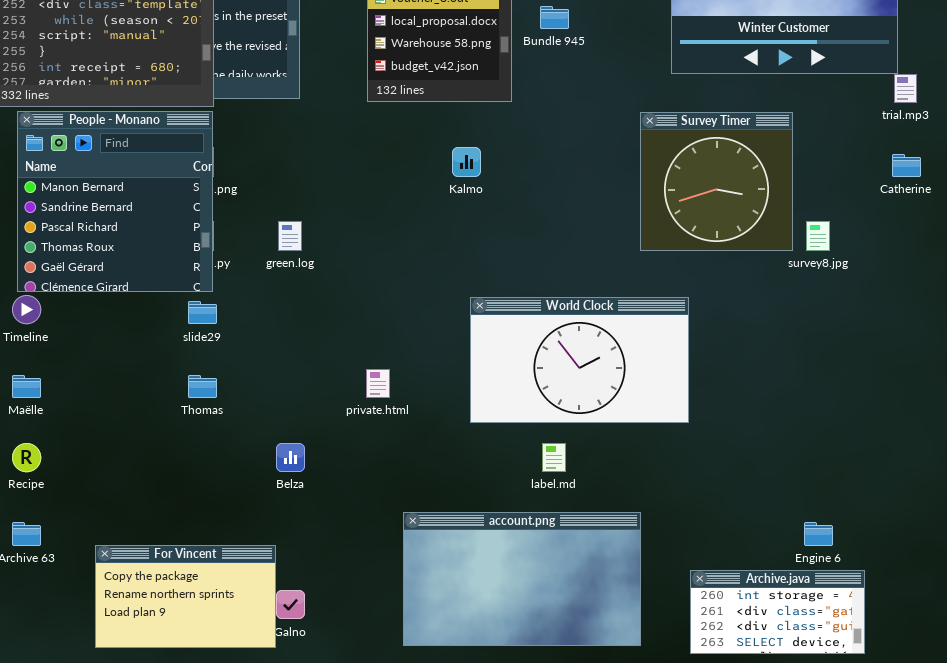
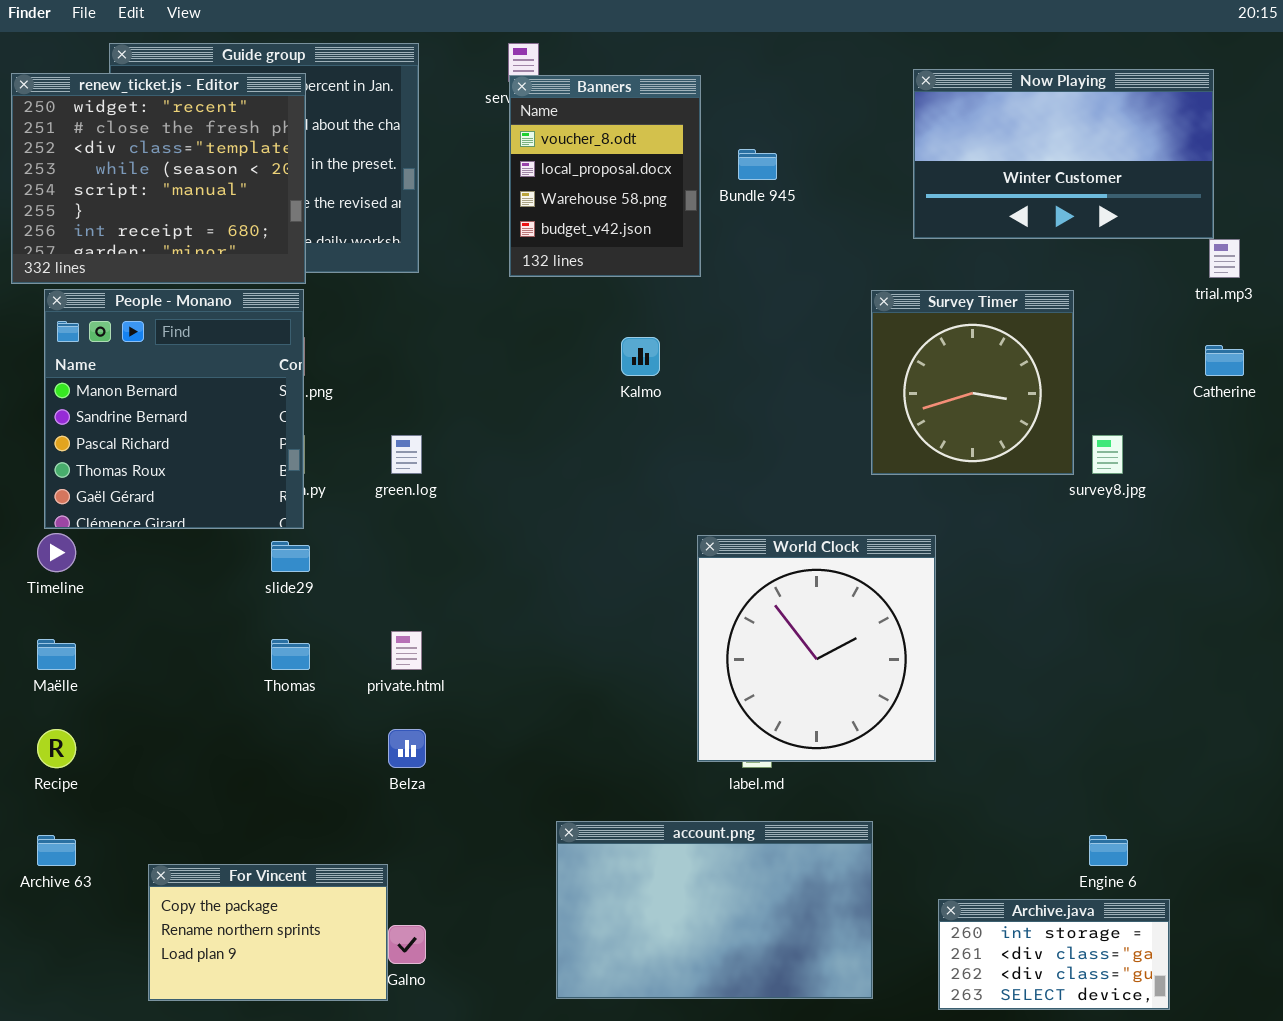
World Clock: [470,297,689,423] -> [697,535,936,762], resized
private.html: [366,369,390,398] -> [391,631,422,670], moved

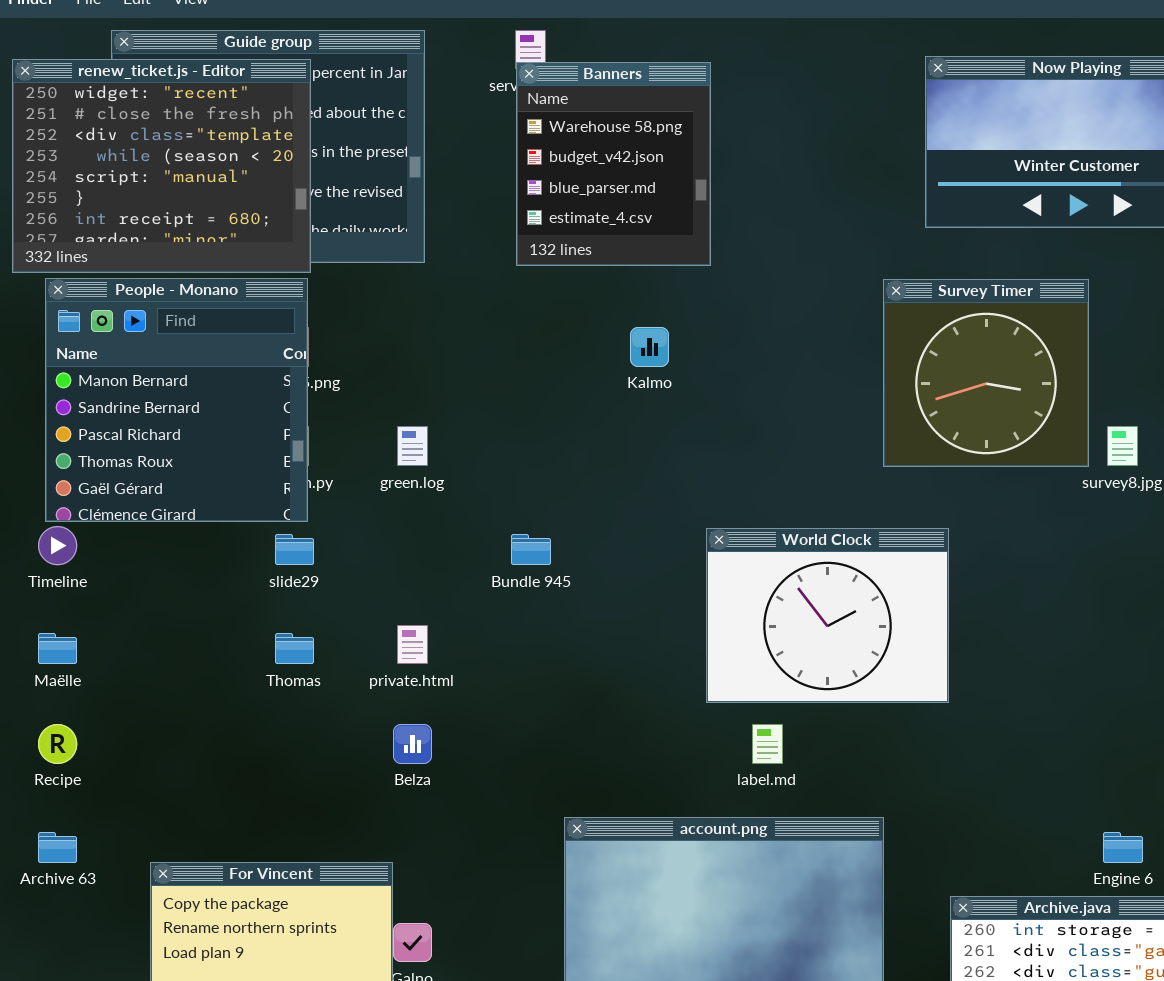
Banners: [509,75,701,277] -> [516,62,711,266], scrolled down 2 rows
Bundle 945: [738,149,777,180] -> [511,534,551,565], moved
World Clock: [697,535,936,762] -> [706,528,949,703], resized

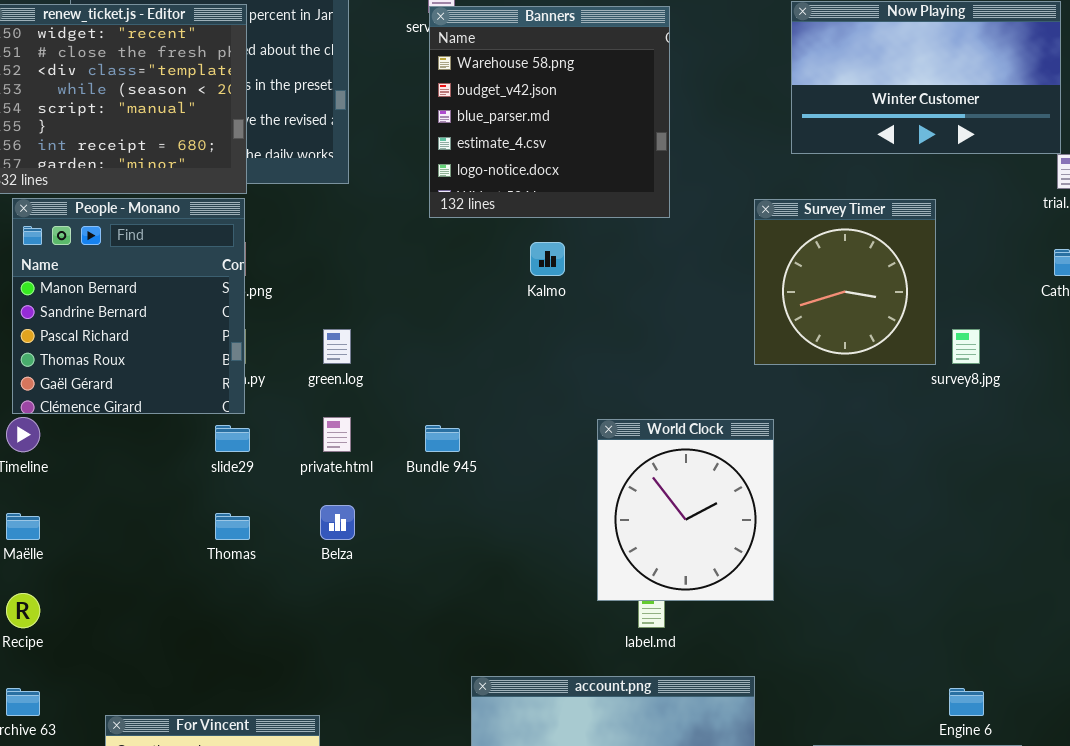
Banners: [516,62,711,266] -> [429,6,670,218], resized
World Clock: [706,528,949,703] -> [597,419,774,601], resized
private.html: [397,625,428,664] -> [323,417,351,452], moved
Belza: [393,724,432,764] -> [320,505,355,540], moved

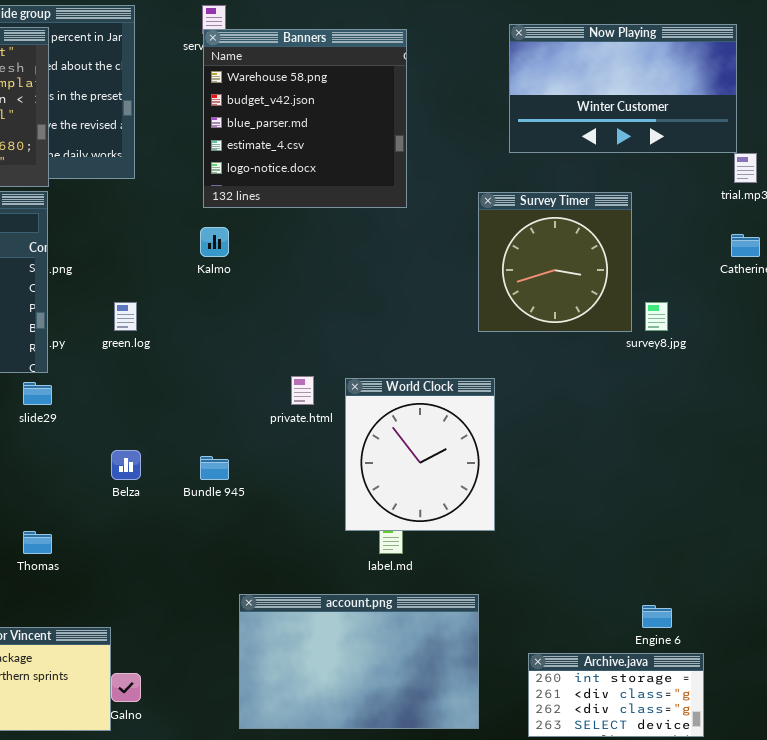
Kalmo: [530,242,565,276] -> [200,227,229,257], moved
private.html: [323,417,351,452] -> [291,376,314,405], moved
Bundle 945: [425,425,460,452] -> [200,456,229,480], moved
Thomas: [215,513,250,540] -> [23,531,52,554], moved

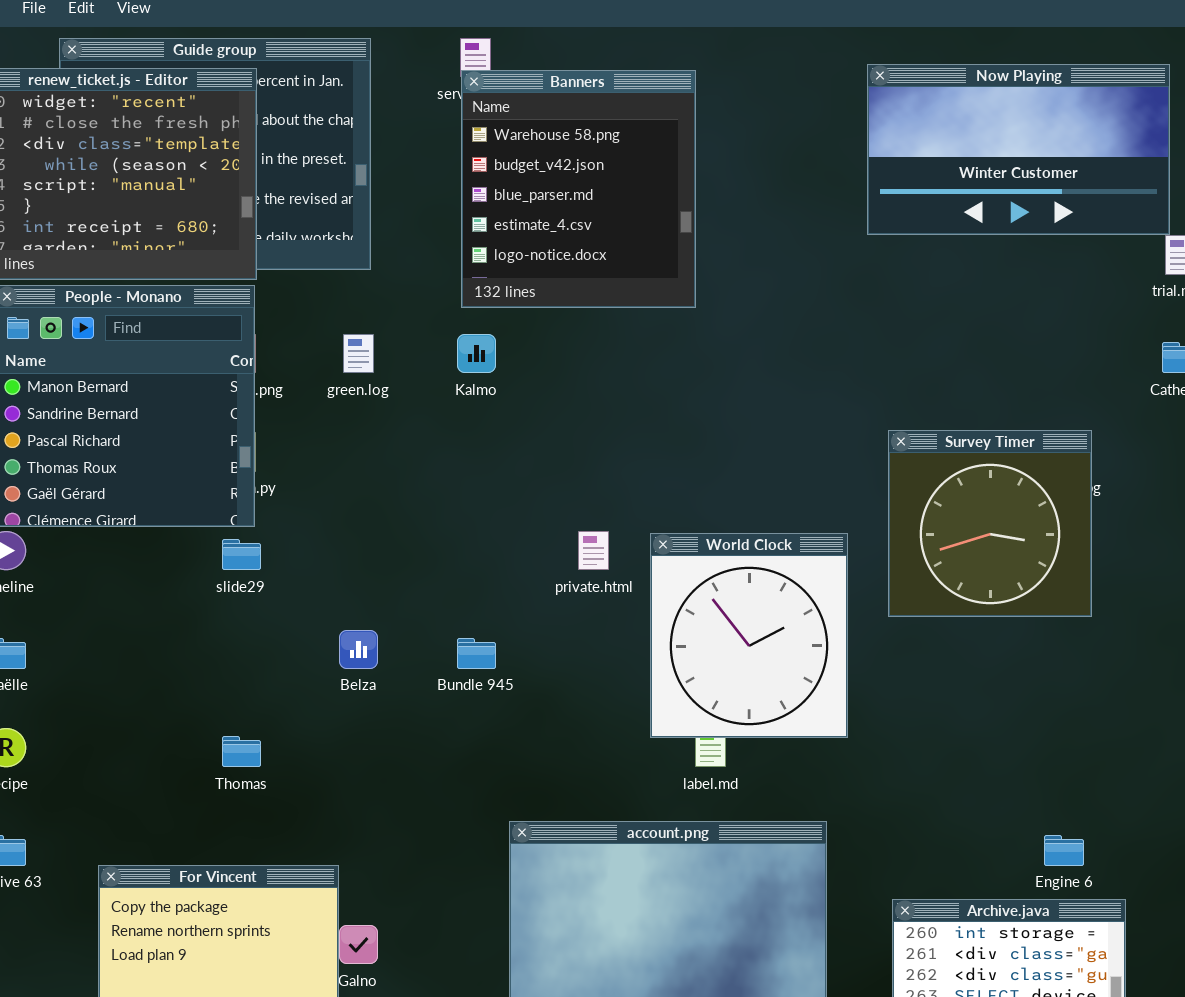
Banners: [203,29,407,208] -> [461,70,696,308], resized
Survey Timer: [478,192,632,332] -> [888,430,1092,617], moved
green.log: [114,302,137,331] -> [343,334,374,373], moved

